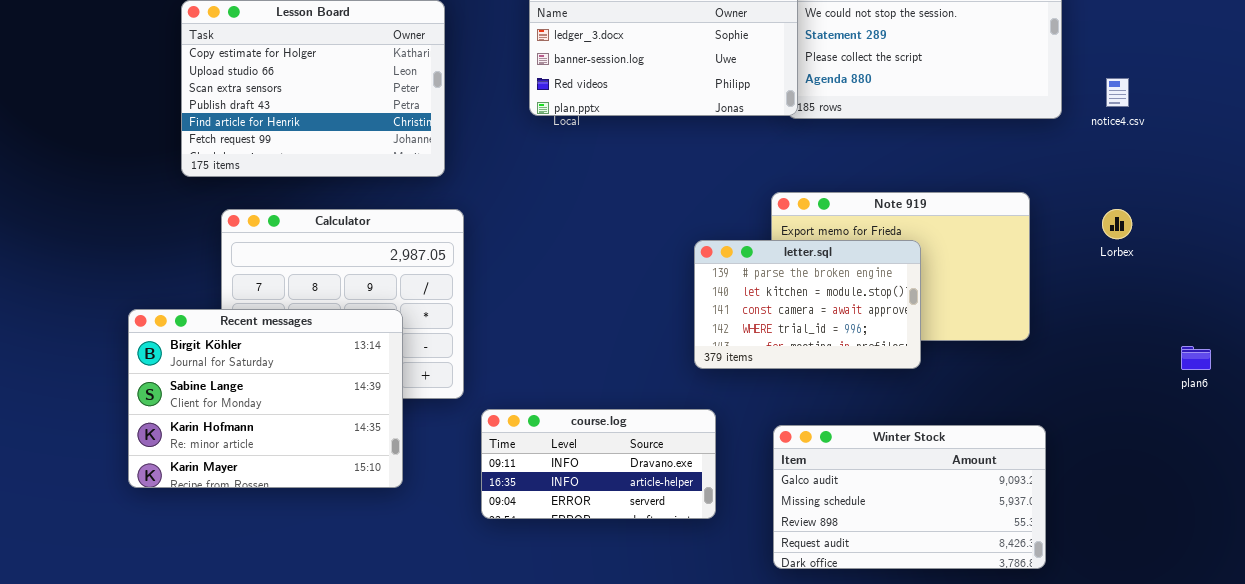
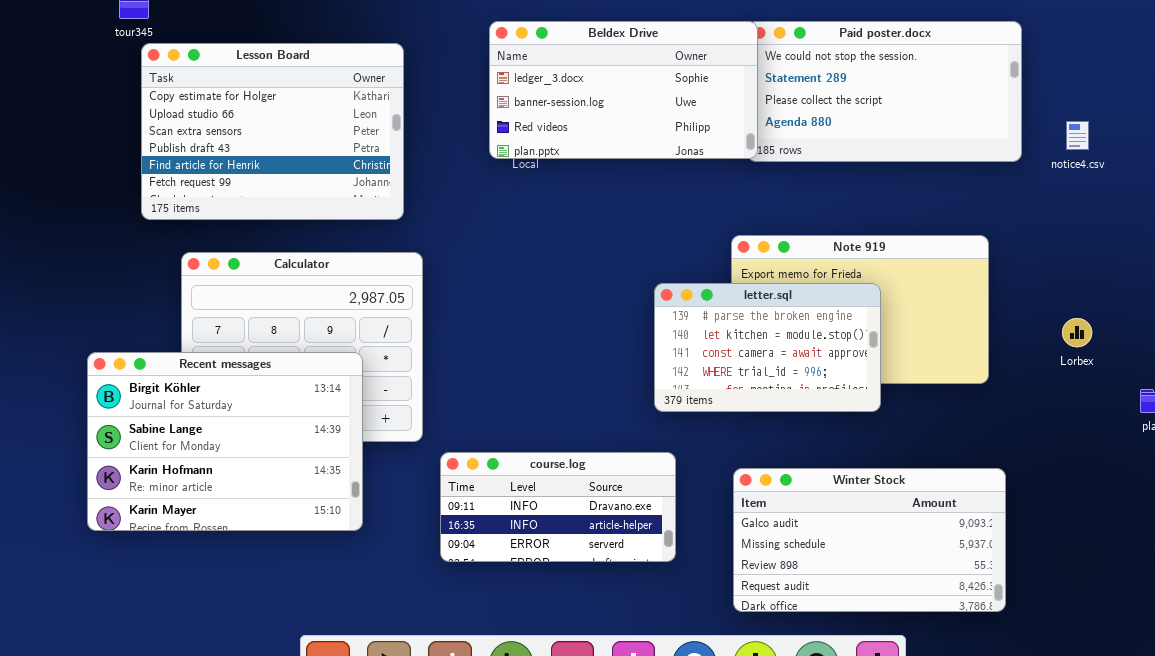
Lorbex: [1102,209,1132,239] -> [1062,318,1092,347], moved

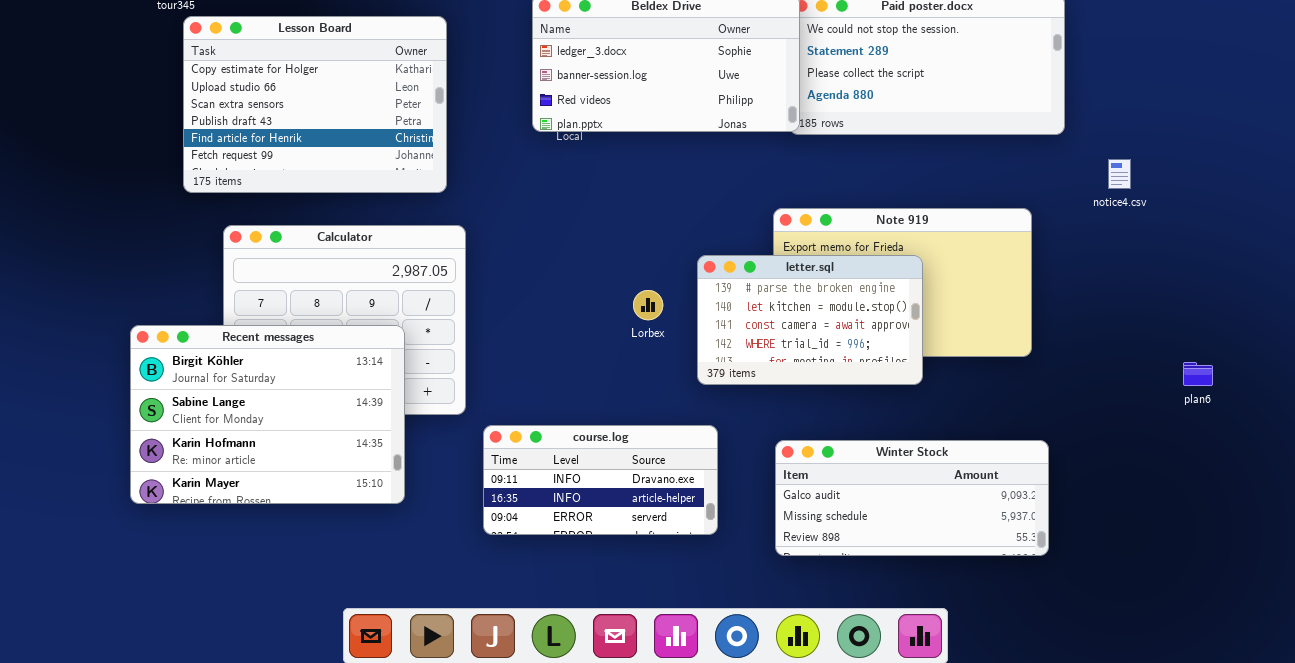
notice4.csv: [1066,121,1089,150] -> [1108,159,1131,189], moved
Lorbex: [1062,318,1092,347] -> [633,290,663,320], moved
Winter Stock: [733,468,1006,612] -> [775,440,1049,556], resized

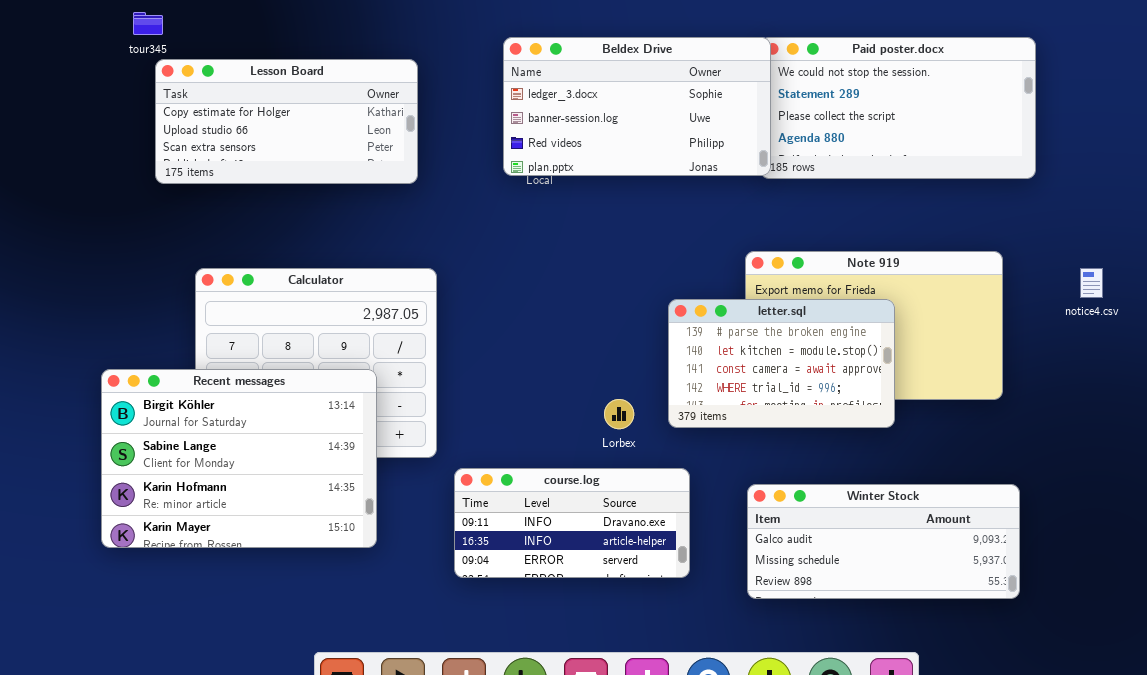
Lesson Board: [183,16,447,193] -> [155,59,418,184], resized
notice4.csv: [1108,159,1131,189] -> [1080,268,1103,298], moved
Lorbex: [633,290,663,320] -> [604,399,634,429], moved

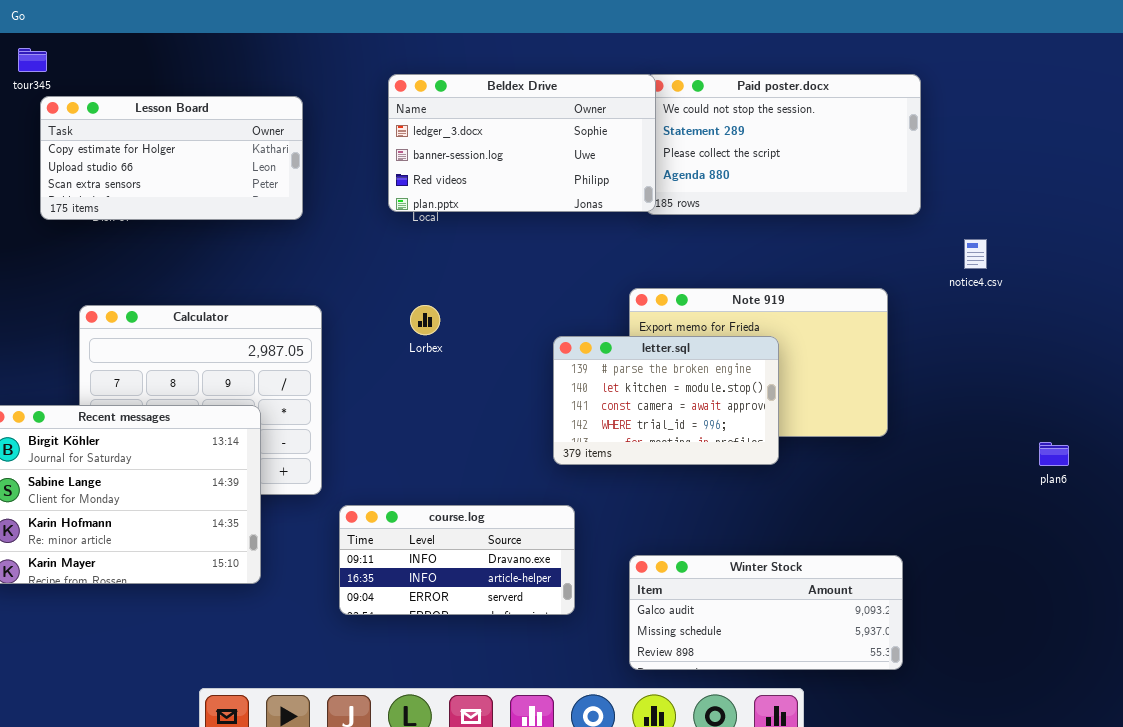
notice4.csv: [1080,268,1103,298] -> [964,239,987,269], moved
Lorbex: [604,399,634,429] -> [410,305,440,335], moved
Winter Stock: [747,484,1020,599] -> [629,555,903,670], moved

